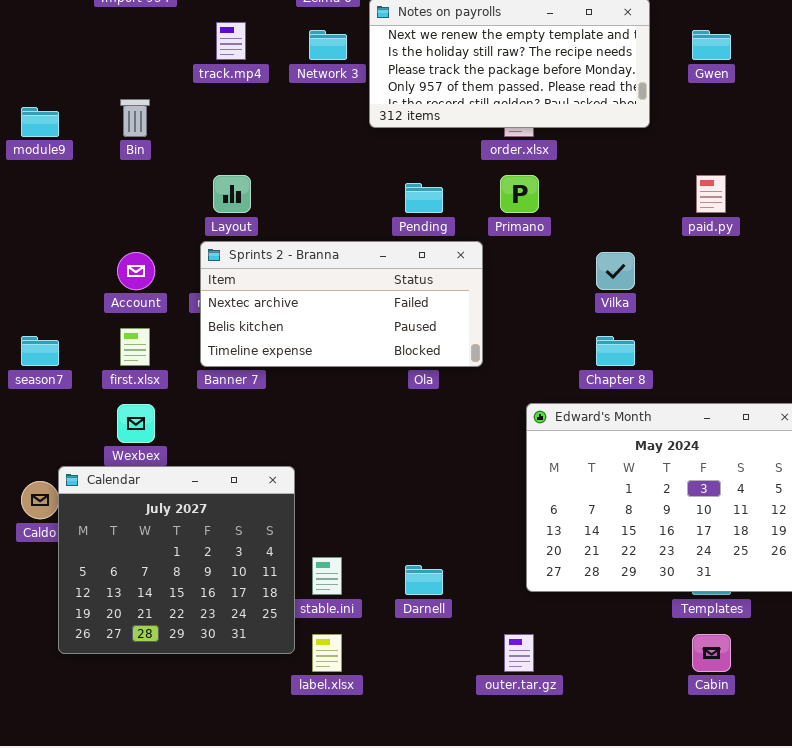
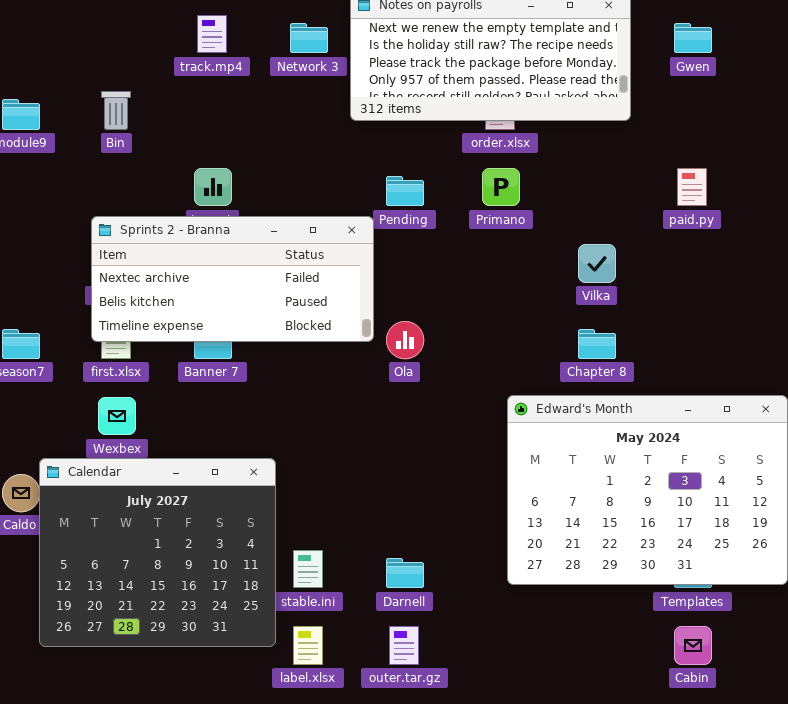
Sprints 2 - Branna: [200,241,483,367] -> [91,216,374,342], moved
outer.tar.gz: [504,634,534,672] -> [389,626,419,665], moved

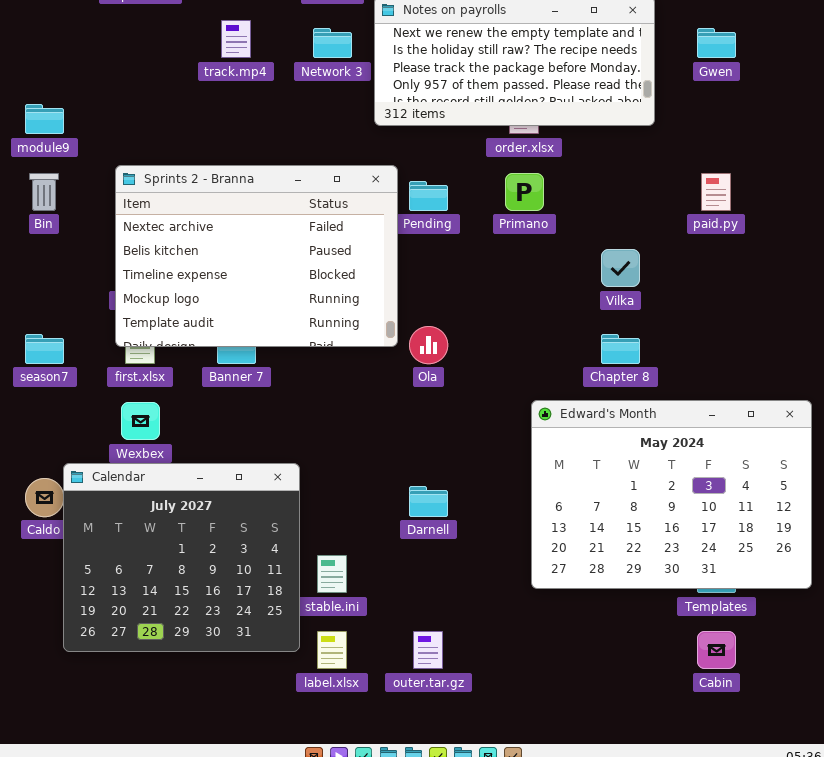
Bin: [101,91,131,130] -> [29,173,59,211], moved
Sprints 2 - Branna: [91,216,374,342] -> [115,165,398,347], resized
Darnell: [386,558,424,588] -> [409,486,448,517], moved

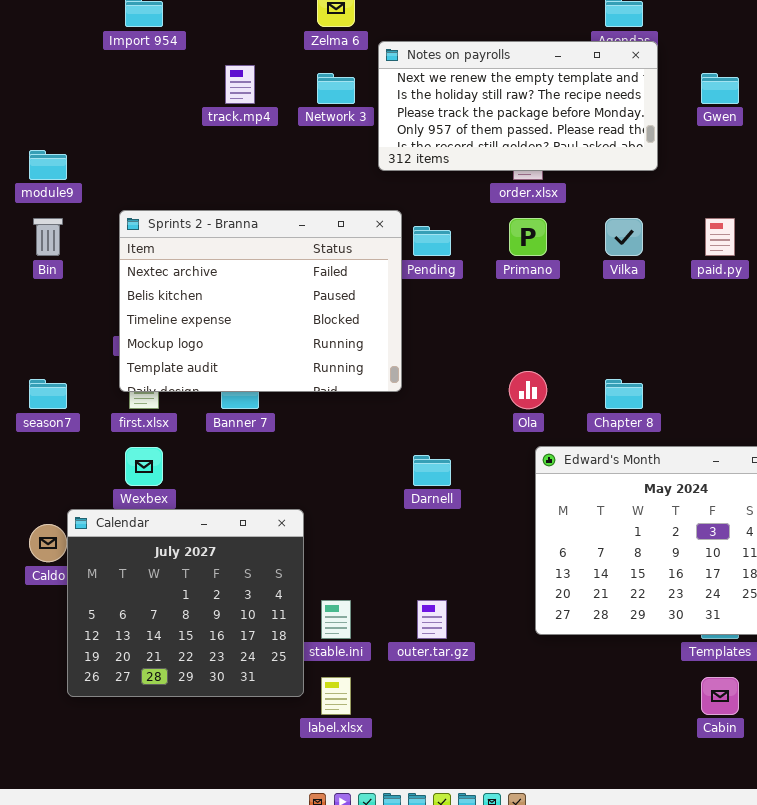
Vilka: [601,249,640,287] -> [605,218,643,256], moved
Ola: [409,326,448,364] -> [509,371,547,409], moved
Darnell: [409,486,448,517] -> [413,455,451,486], moved
outer.tar.gz: [413,631,443,669] -> [417,600,447,639], moved

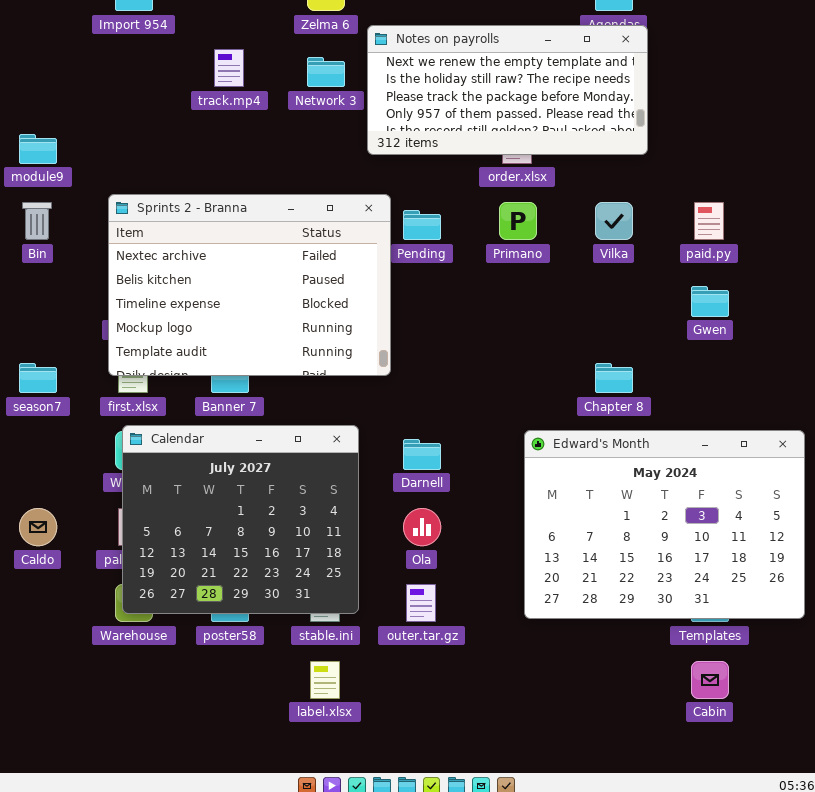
Gwen: [701,73,739,104] -> [691,286,729,317], moved
Ola: [509,371,547,409] -> [403,508,441,546], moved
Calendar: [67,509,304,697] -> [122,425,359,614], moved

